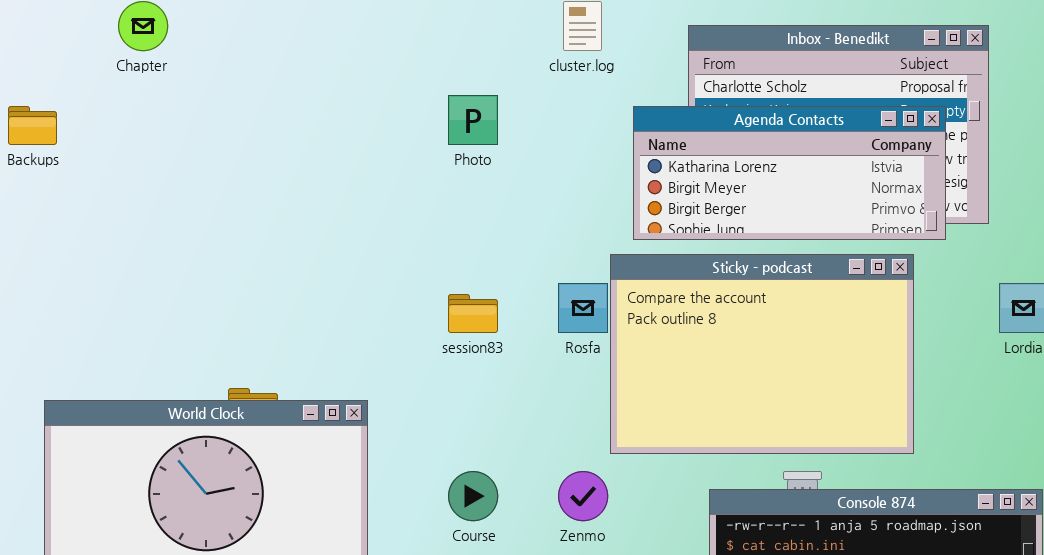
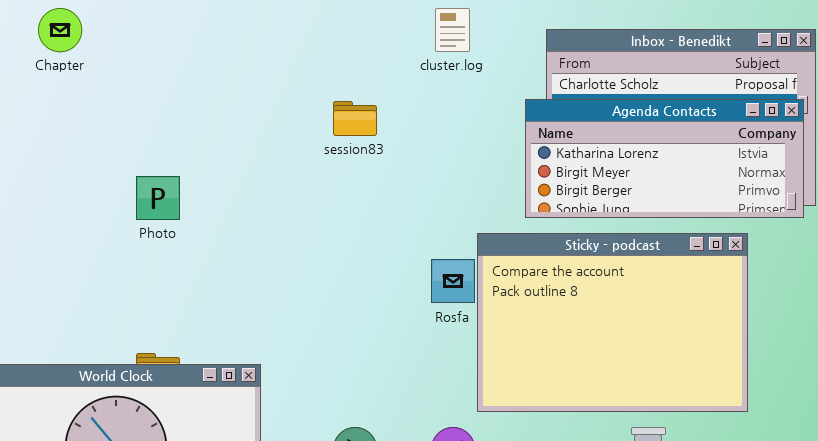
Photo: [448,95,498,145] -> [136,176,180,220], moved
Agenda Contacts: [633,106,946,240] -> [525,99,804,218], moved
session83: [448,294,498,333] -> [333,101,377,136], moved

